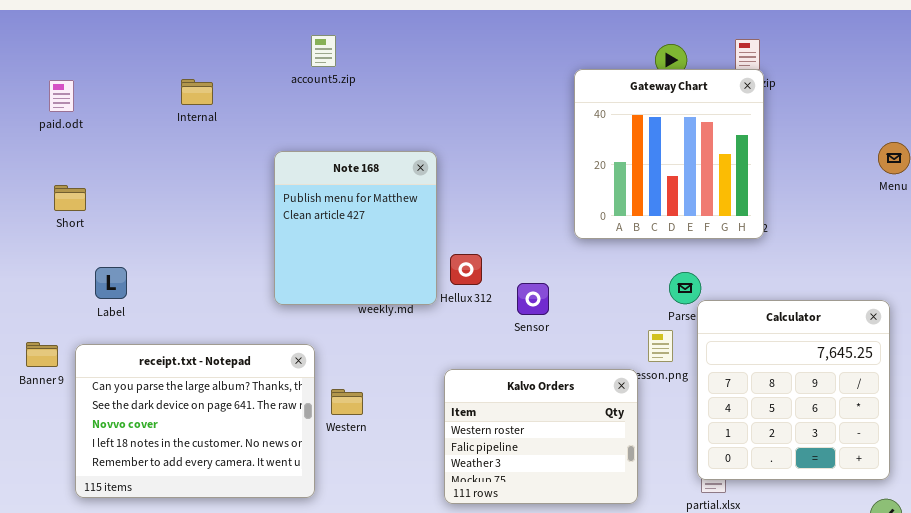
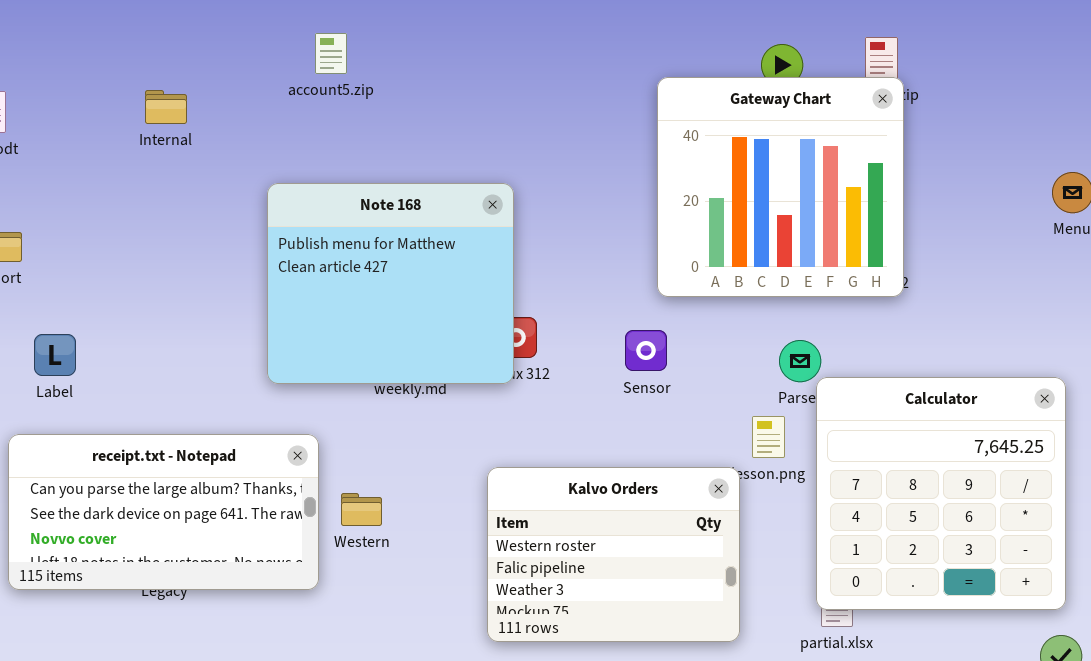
Note 168: [274,151,437,305] -> [267,183,514,384], resized
Sensor: [517,283,549,315] -> [625,330,667,371], moved
receipt.txt - Notepad: [75,344,315,498] -> [8,434,319,590], resized

